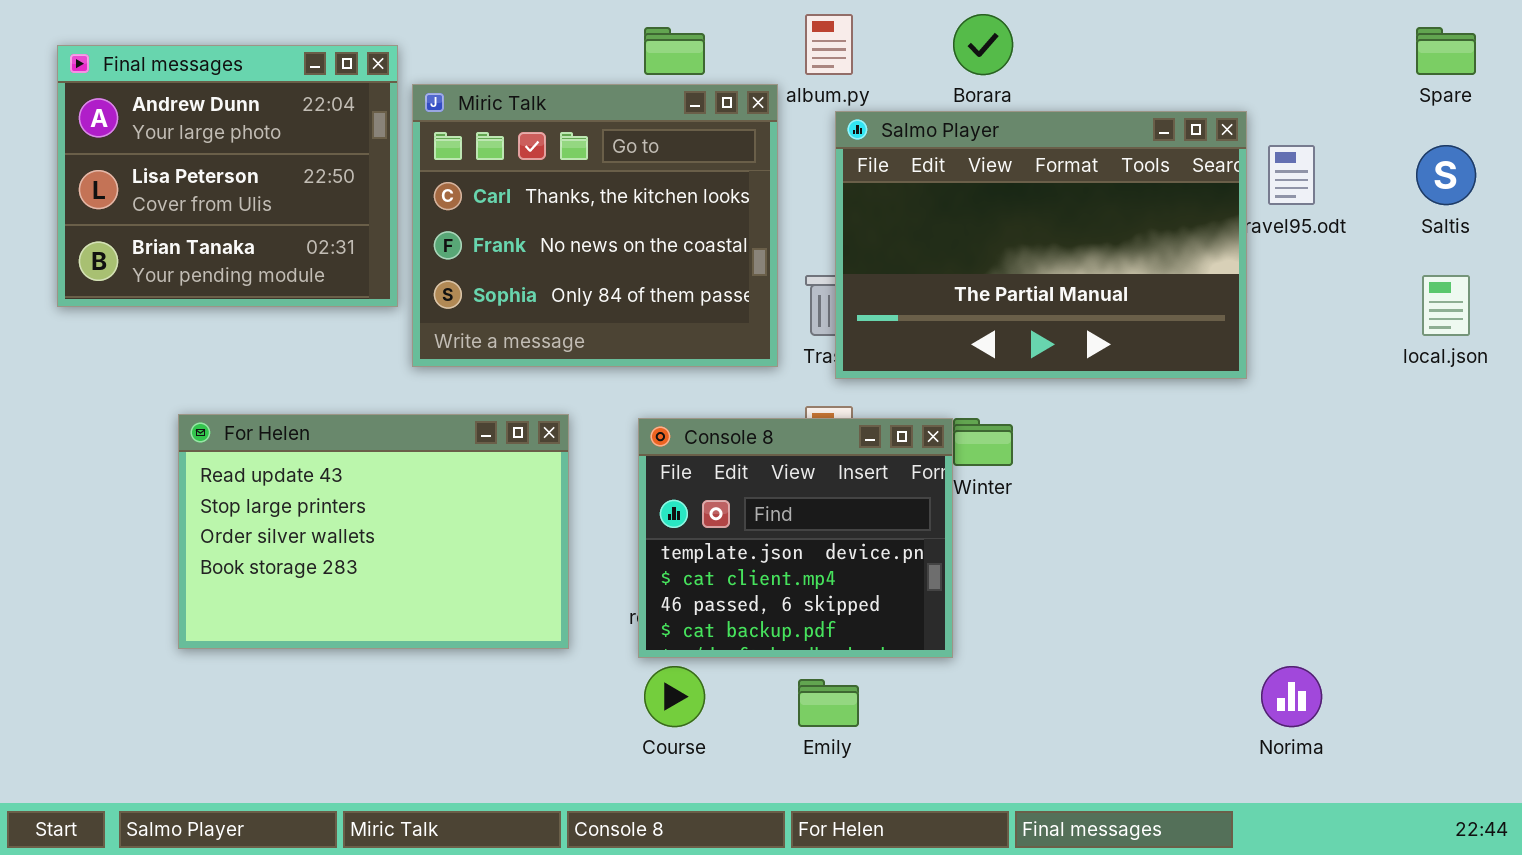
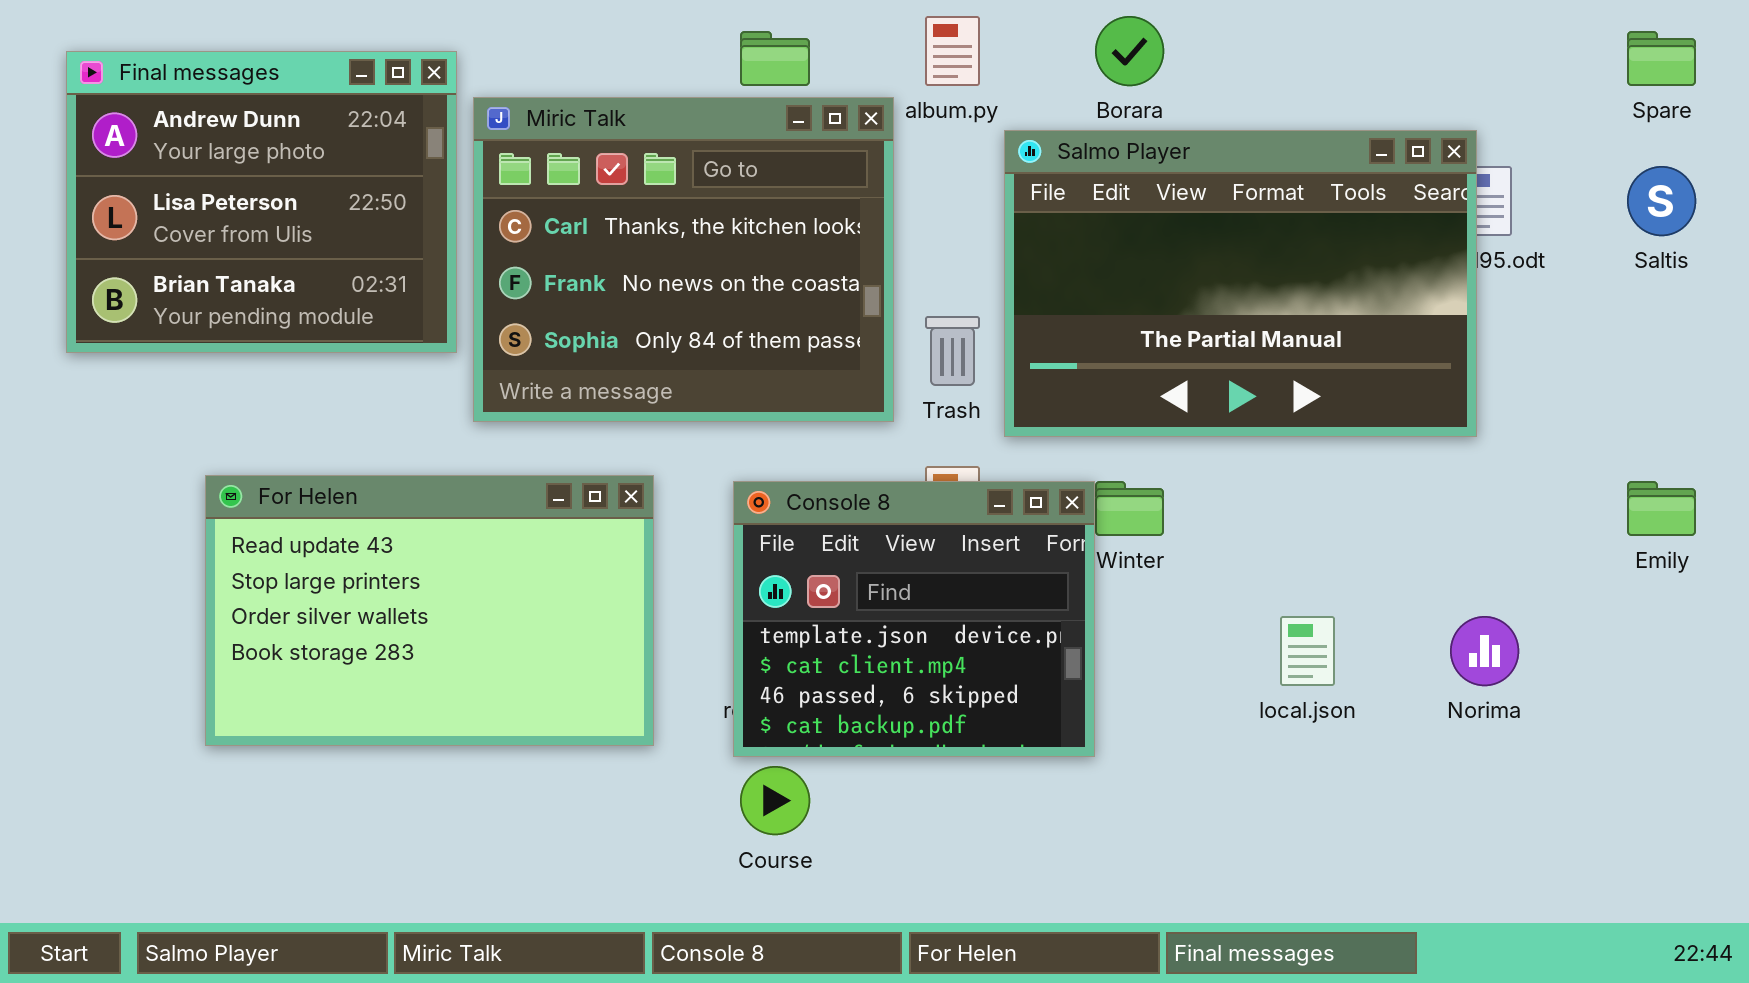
Salmo Player: [835,111,1247,379] -> [1004,130,1477,437], moved
local.json: [1422,275,1470,336] -> [1280,616,1335,686], moved
Norima: [1261,666,1322,727] -> [1450,616,1519,686], moved
Emily: [798,679,859,727] -> [1627,481,1696,536], moved

